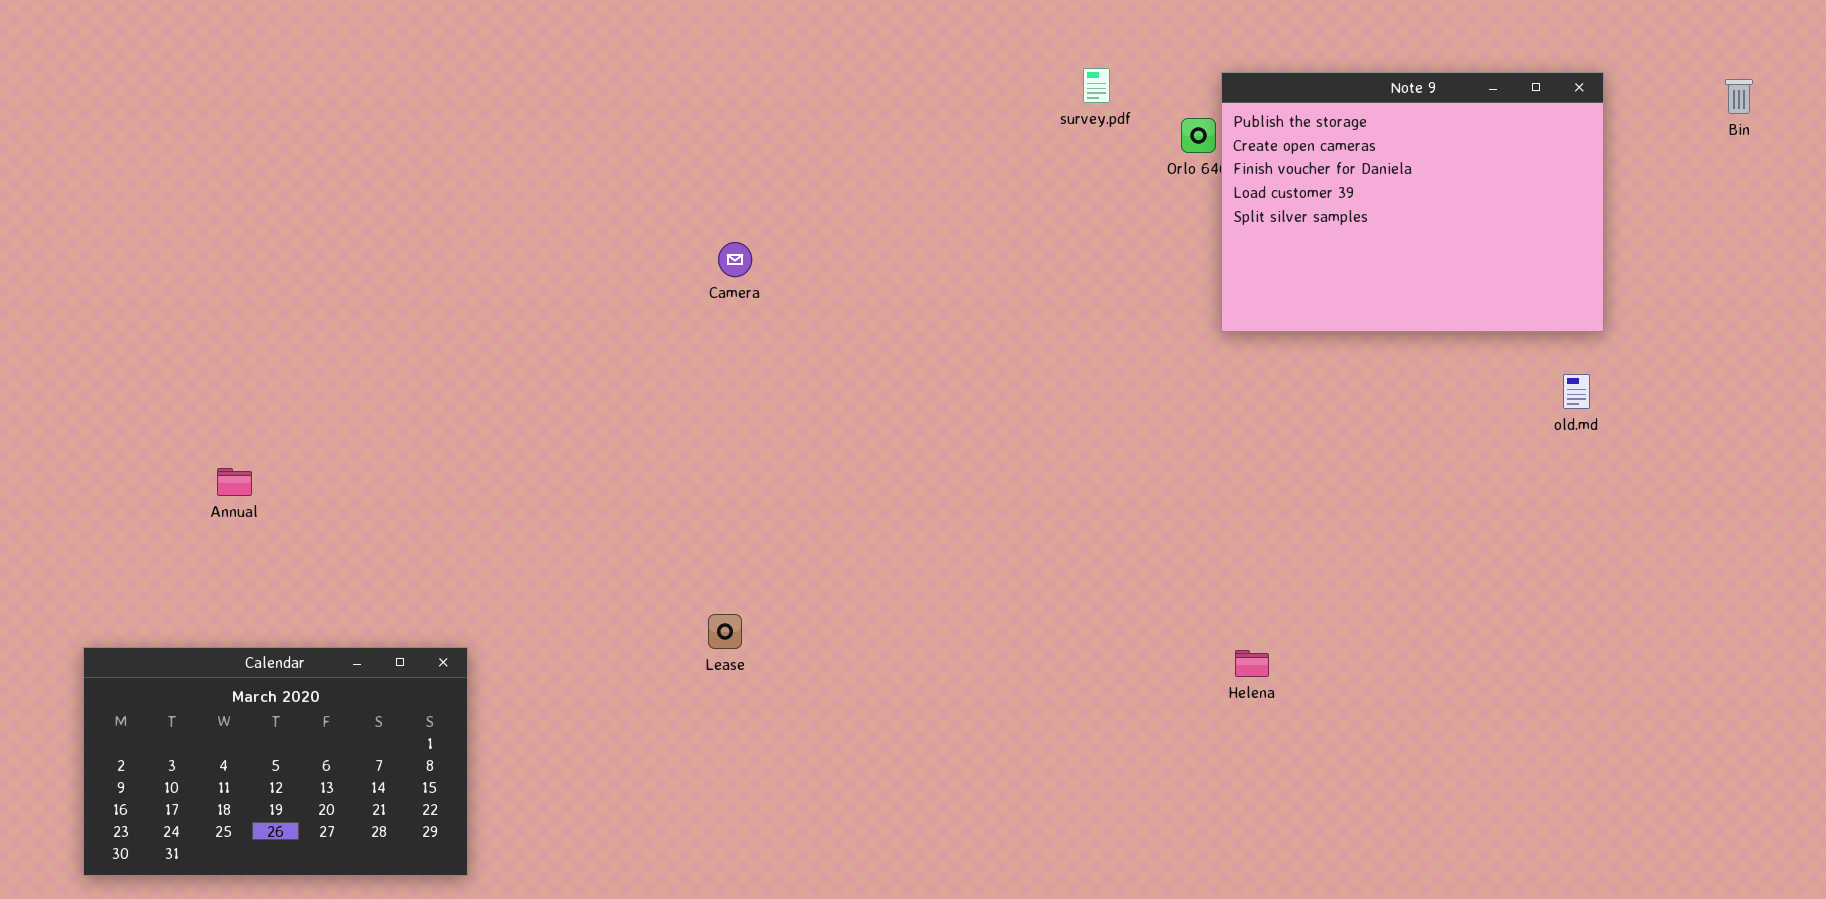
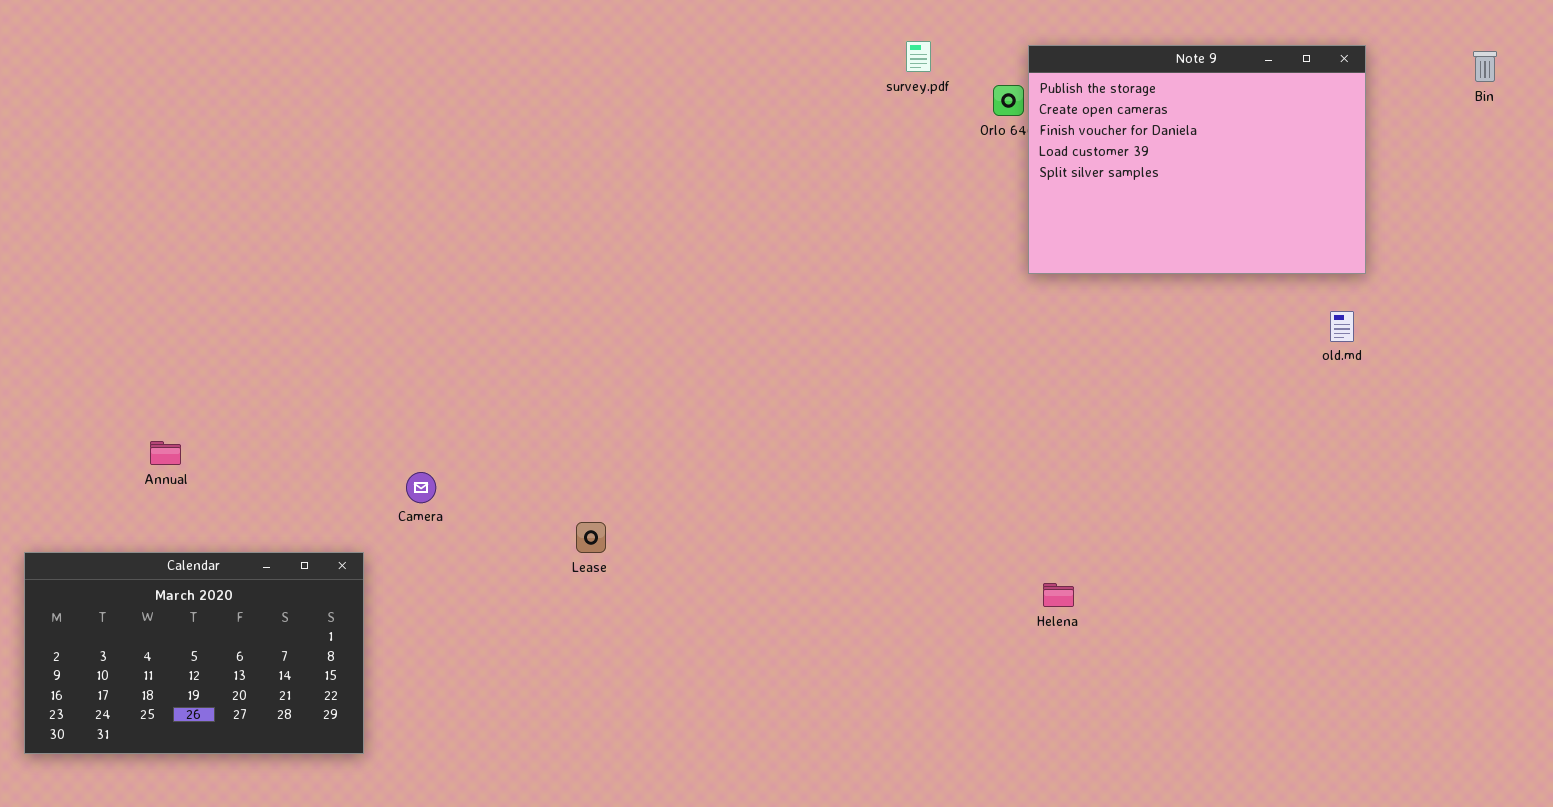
Camera: [718,242,752,277] -> [406,472,436,503], moved
Annual: [217,468,252,496] -> [150,441,181,465], moved
Helena: [1235,650,1269,677] -> [1043,583,1074,607], moved

